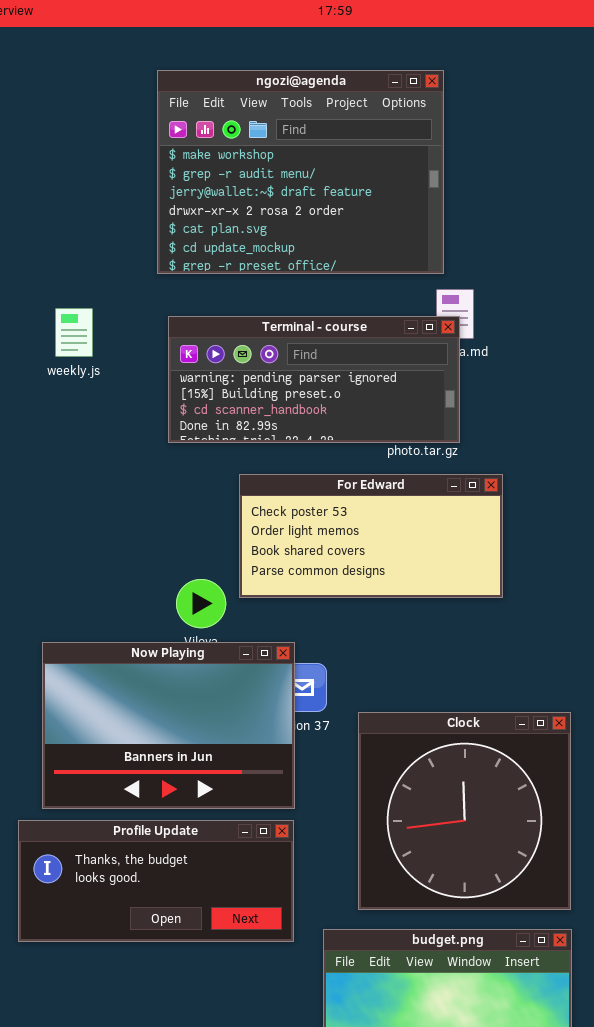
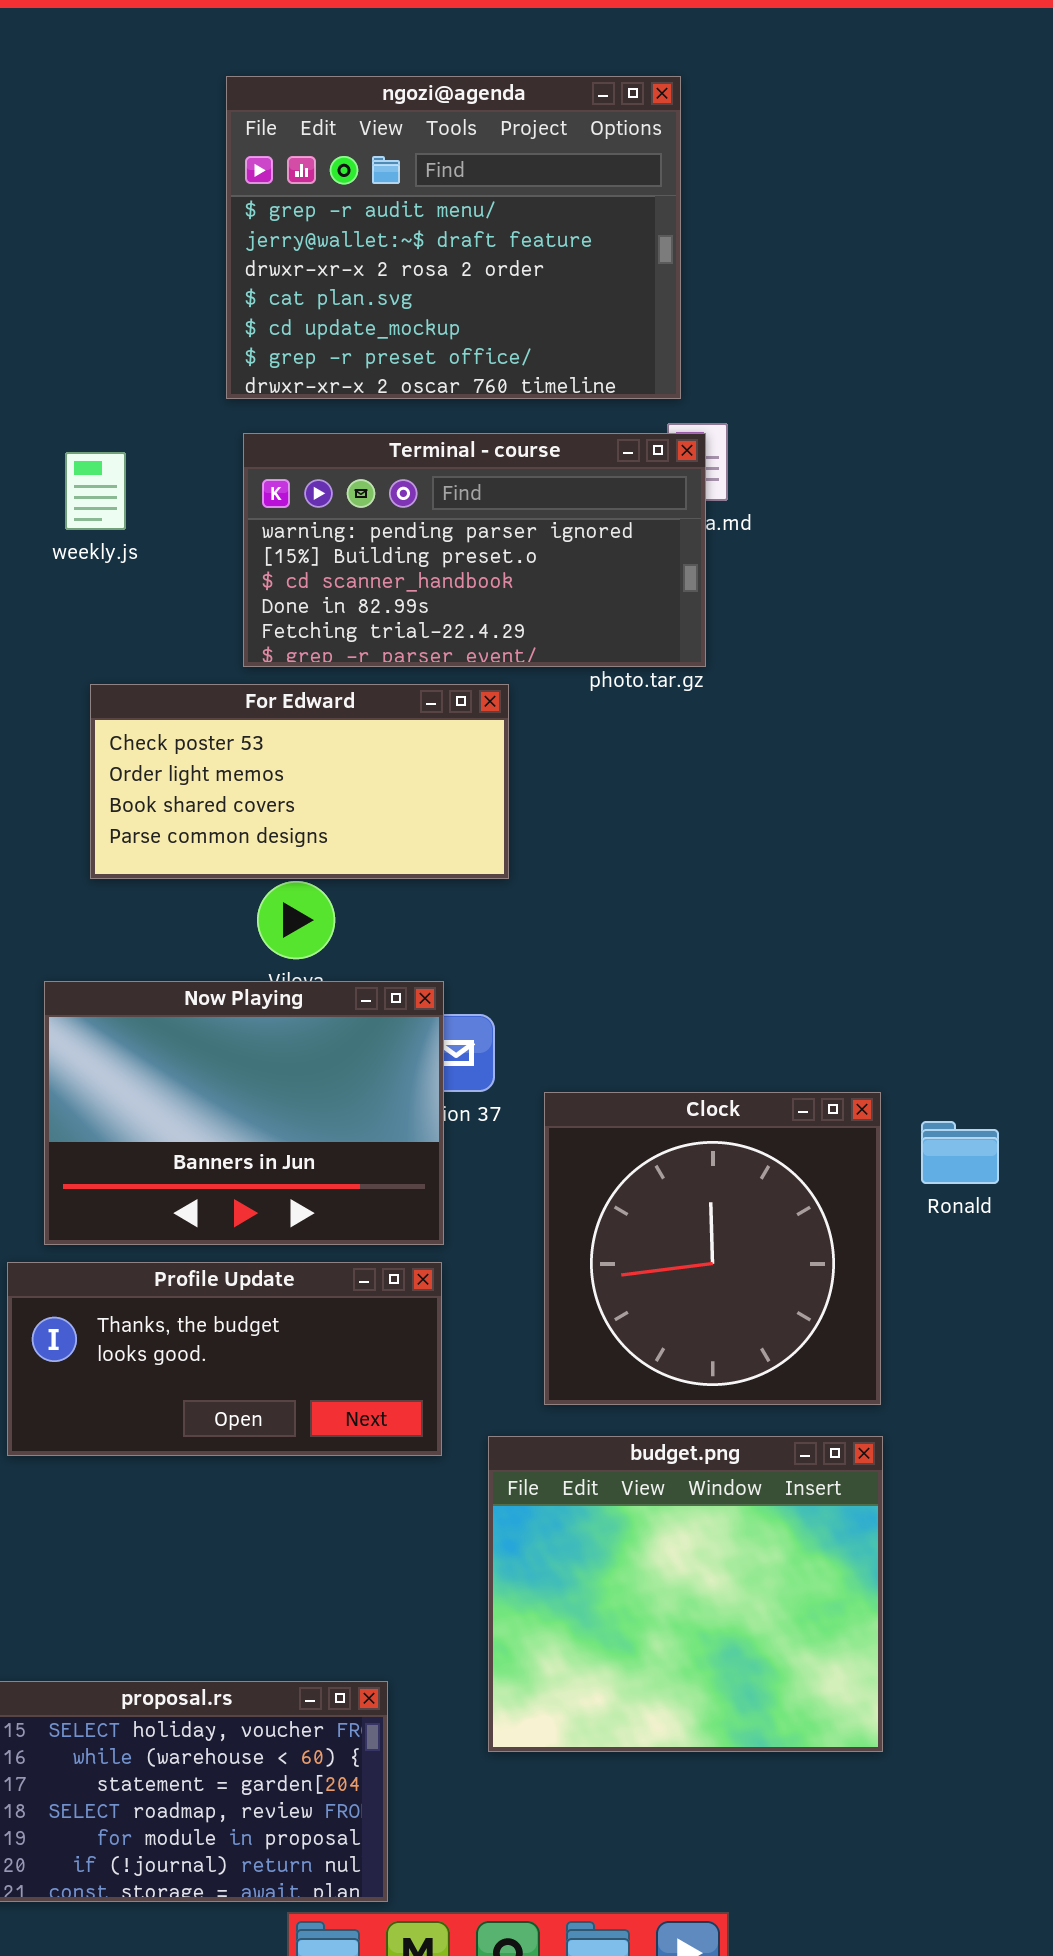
ngozi@agenda: [157,70,444,274] -> [226,76,681,399], scrolled down 1 row
Terminal - course: [168,316,460,443] -> [243,433,706,667], resized
For Edward: [239,474,503,598] -> [90,684,509,879], moved

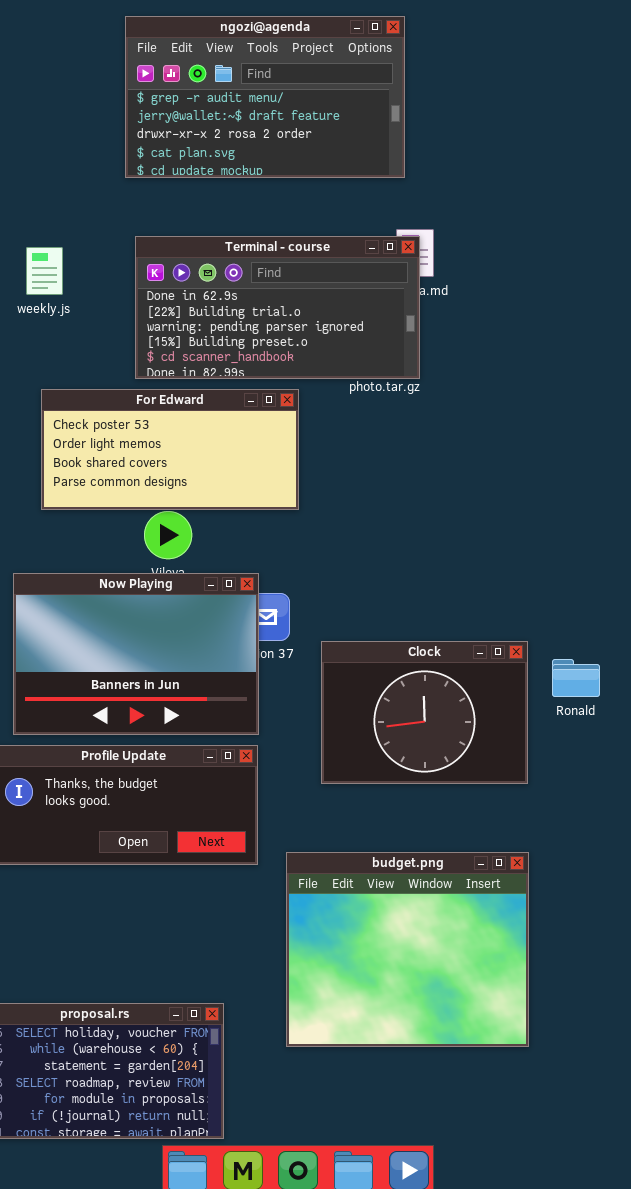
ngozi@agenda: [226,76,681,399] -> [125,16,405,178], resized
Terminal - course: [243,433,706,667] -> [135,236,420,379], scrolled up 2 rows
Clock: [544,1092,881,1405] -> [321,641,528,784], resized

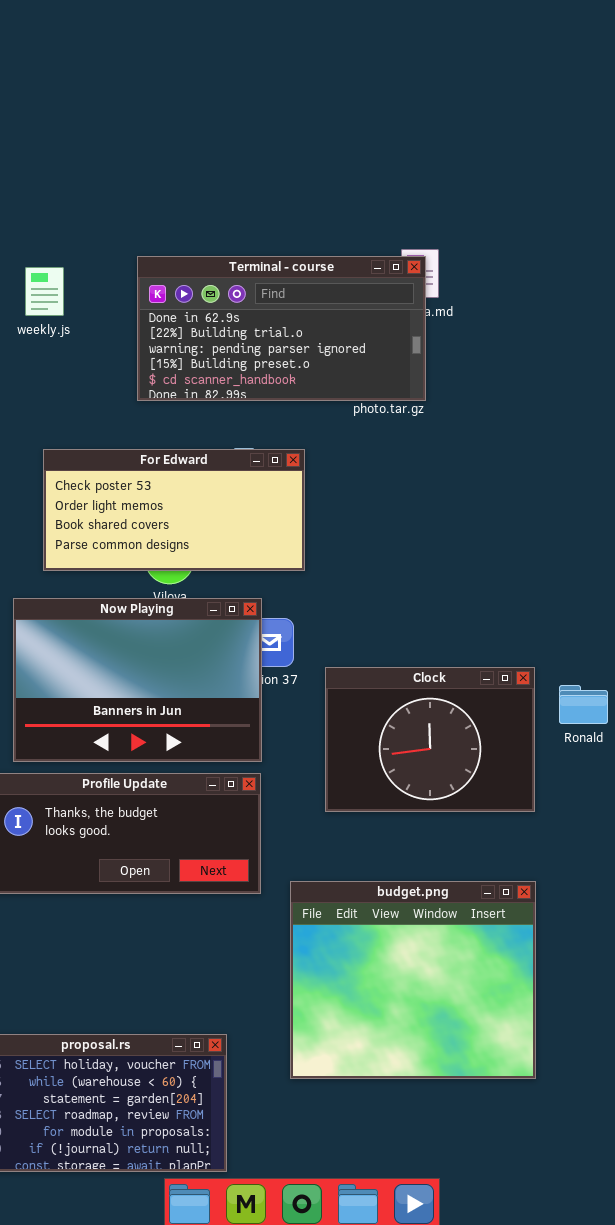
ngozi@agenda: [125,16,405,178] -> none, closed
For Edward: [41,389,299,510] -> [43,449,305,571], moved

